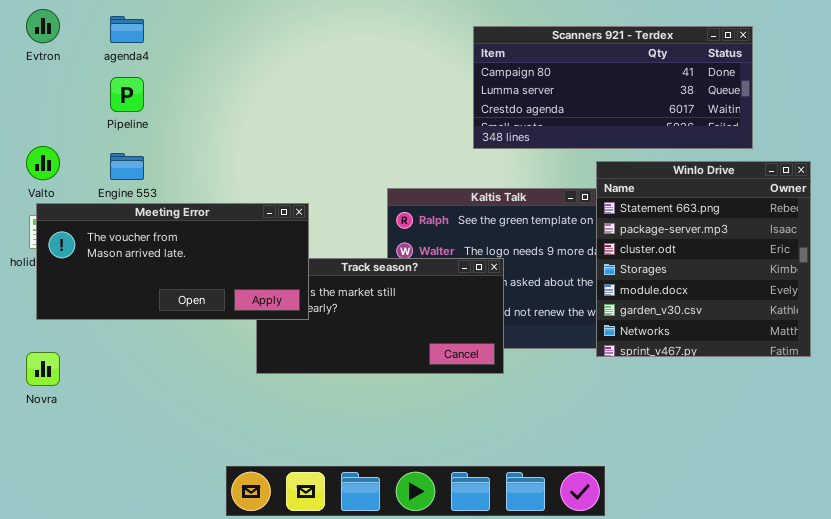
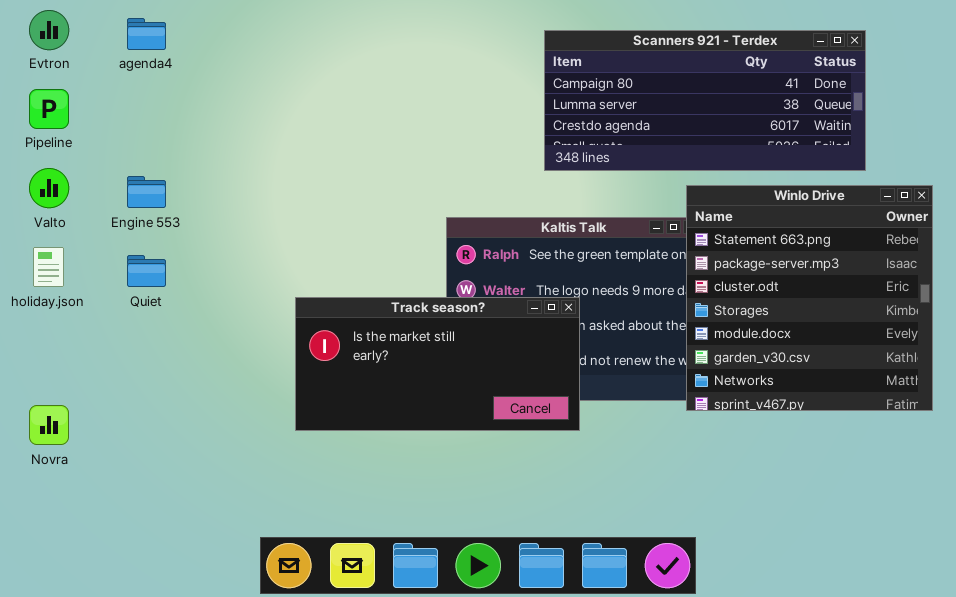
Pipeline: [110,77,144,112] -> [29,89,69,129], moved
Meeting Error: [36,203,309,320] -> none, closed

